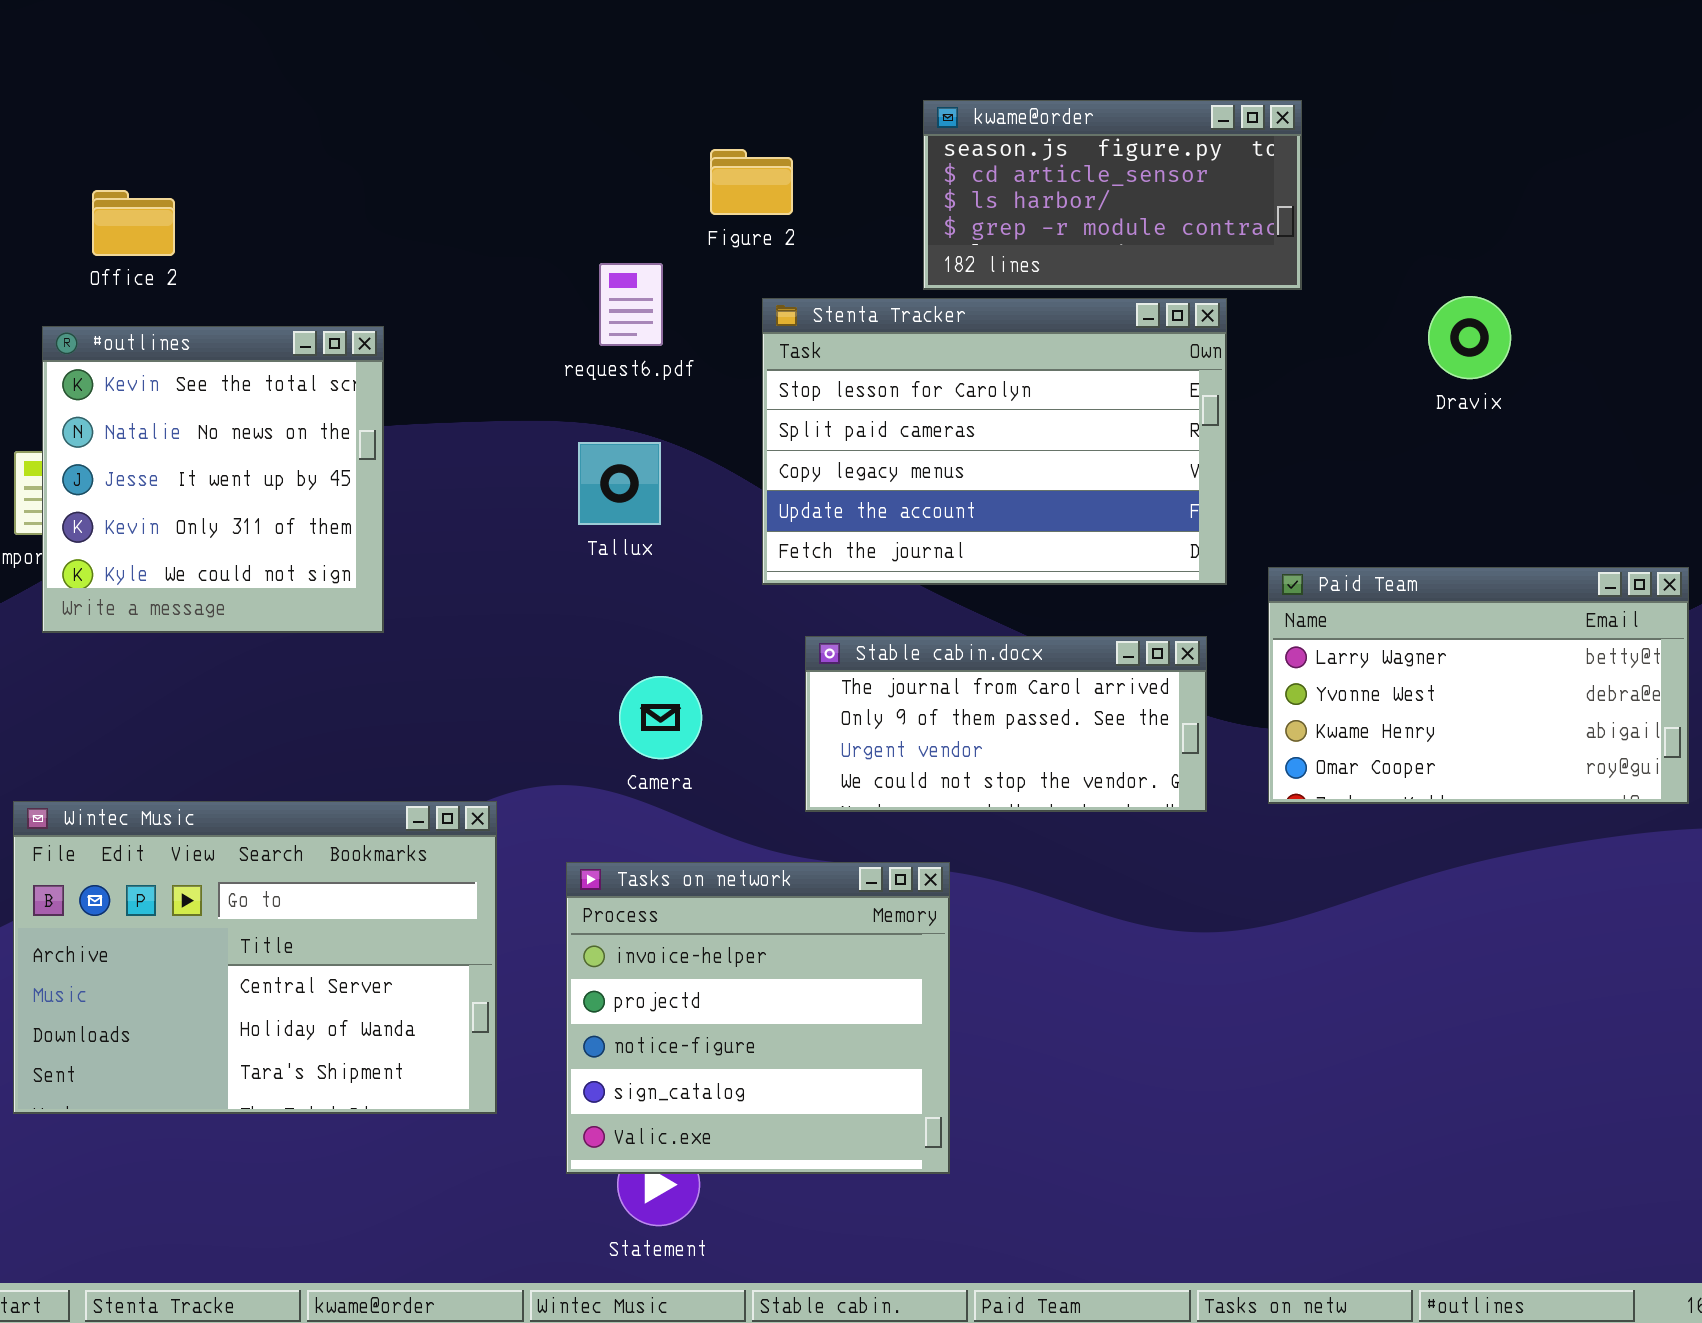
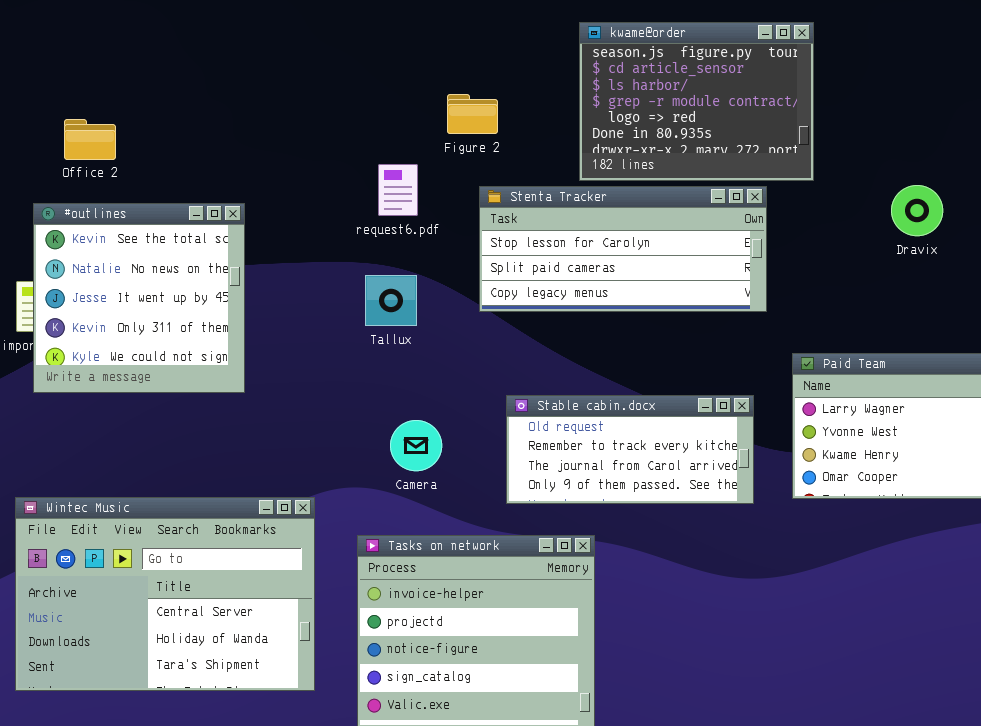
kwame@order: [923,100,1302,290] -> [579,22,814,181], resized
Stenta Tracker: [762,298,1227,585] -> [479,186,767,312], resized
Stable cabin.docx: [805,636,1207,812] -> [506,395,754,504], scrolled up 2 rows

